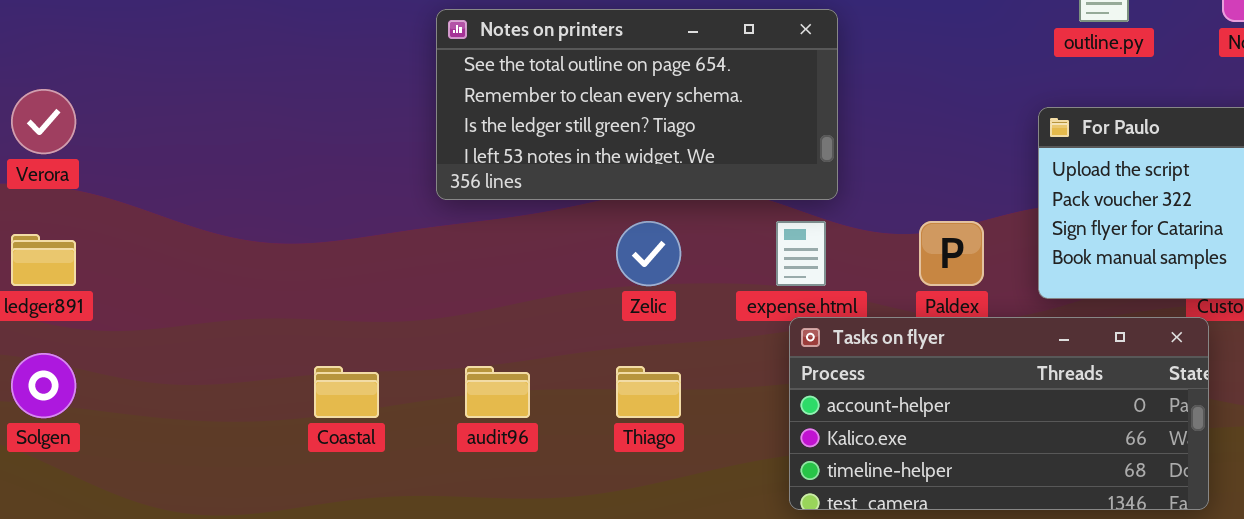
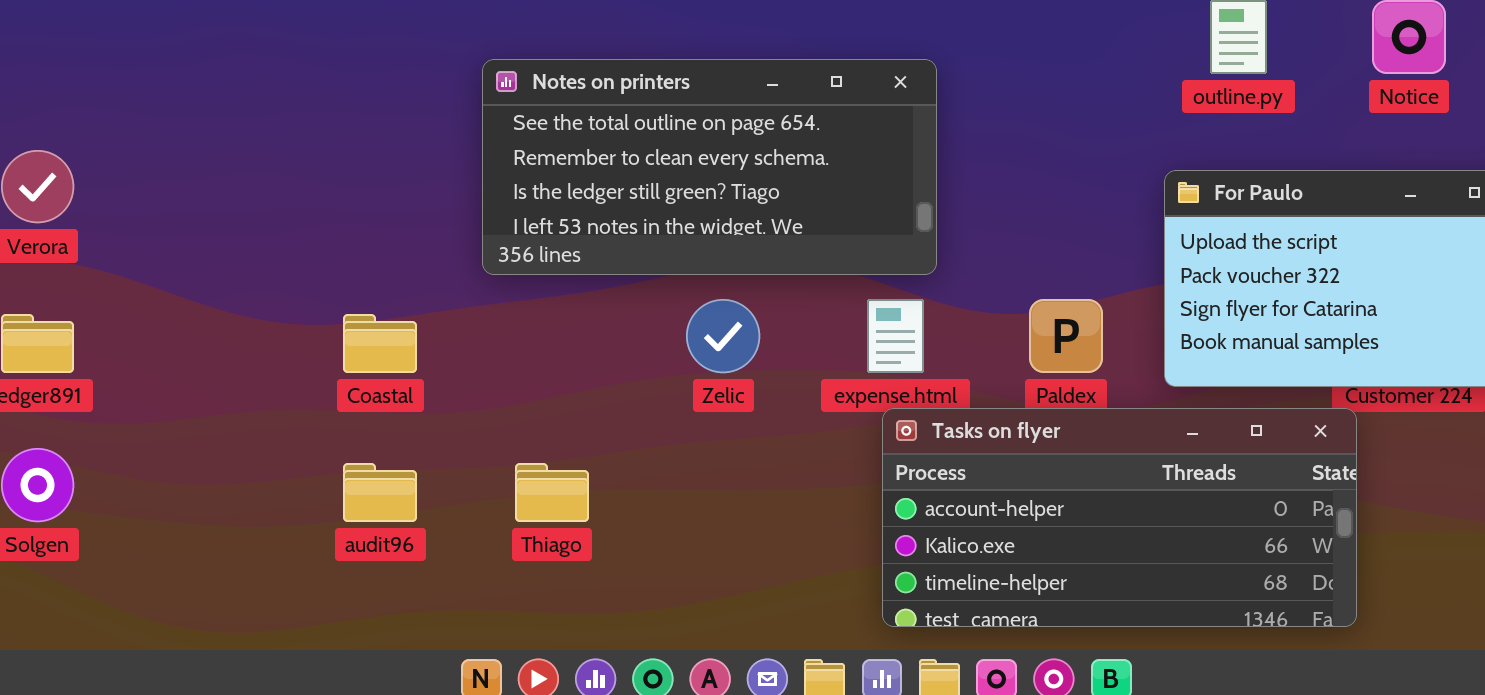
Coastal: [314,366,379,418] -> [343,314,417,373], moved
audit96: [465,366,530,418] -> [343,463,417,522], moved
Thiago: [616,366,681,418] -> [515,463,589,522], moved

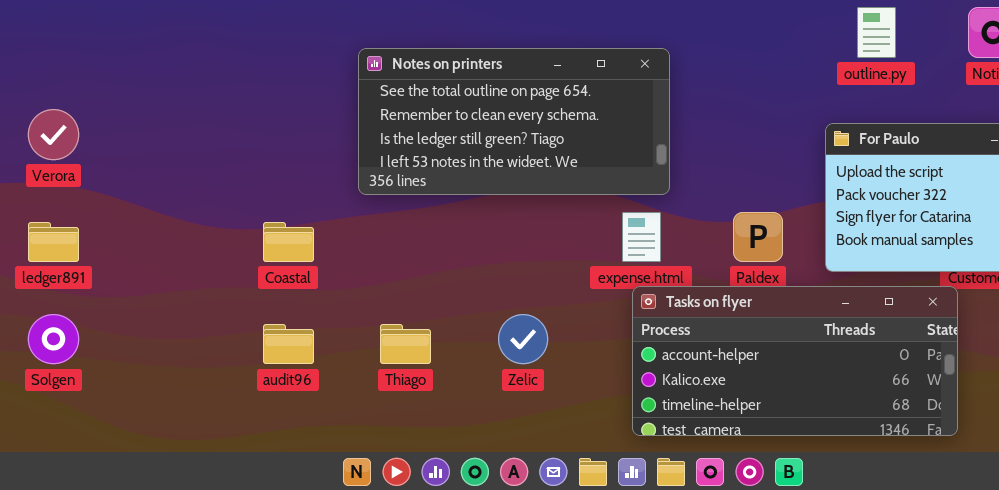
Zelic: [686,299,760,373] -> [498,314,548,364], moved

